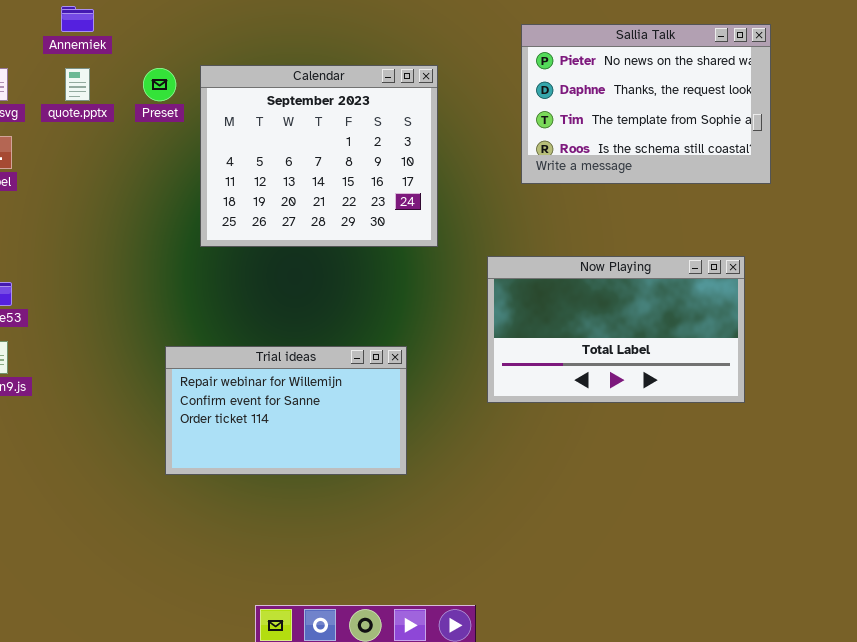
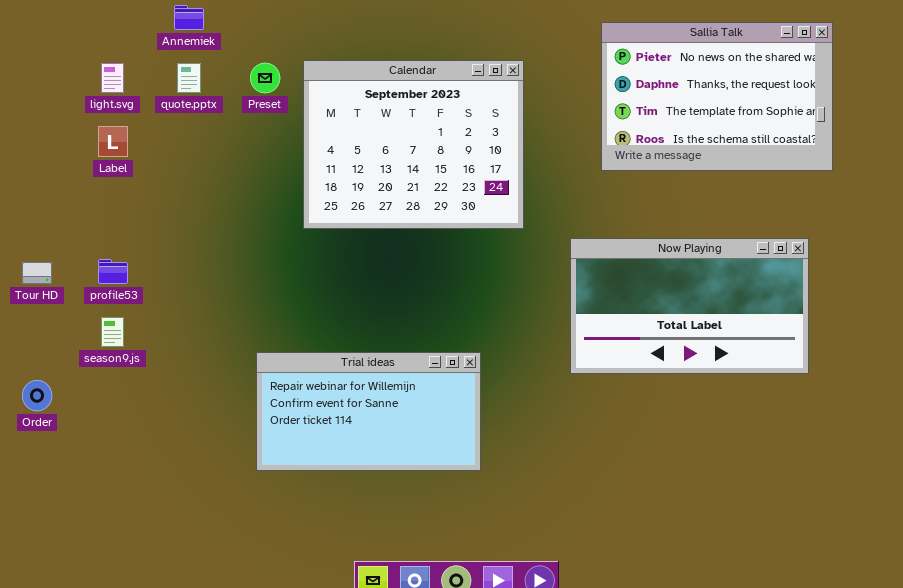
Trial ideas: [165,346,407,475] -> [256,352,481,471], moved

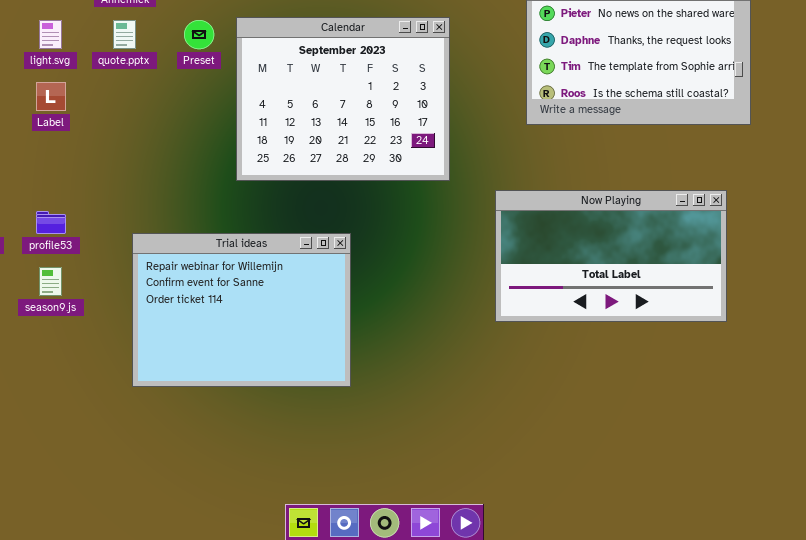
Trial ideas: [256,352,481,471] -> [132,233,351,387], moved, resized

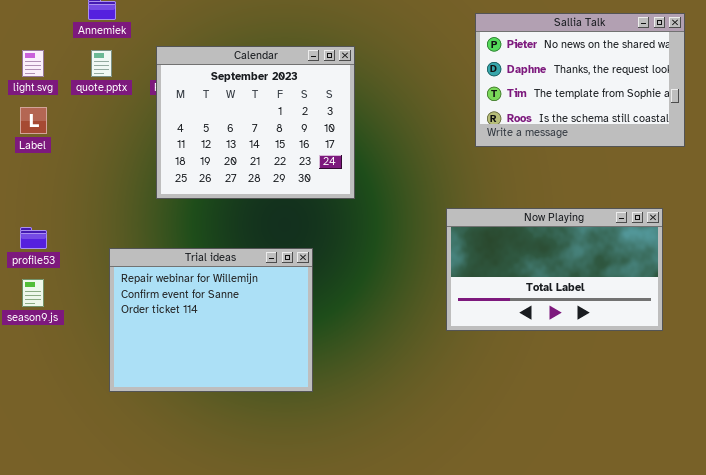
Calendar: [236,17,450,181] -> [156,46,355,199], moved

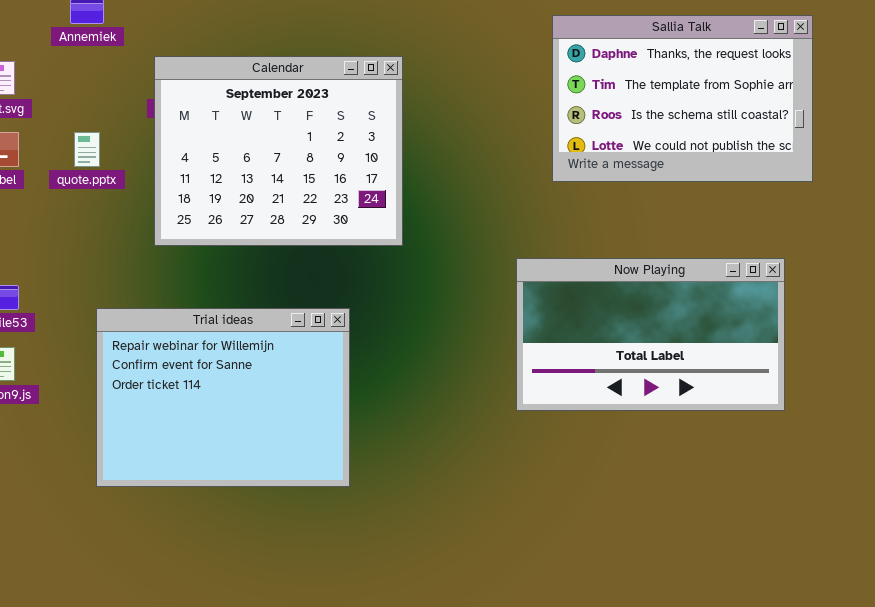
Sallia Talk: [475,13,685,147] -> [552,15,813,182], scrolled down 1 row
quote.pptx: [91,50,112,77] -> [74,132,100,167], moved

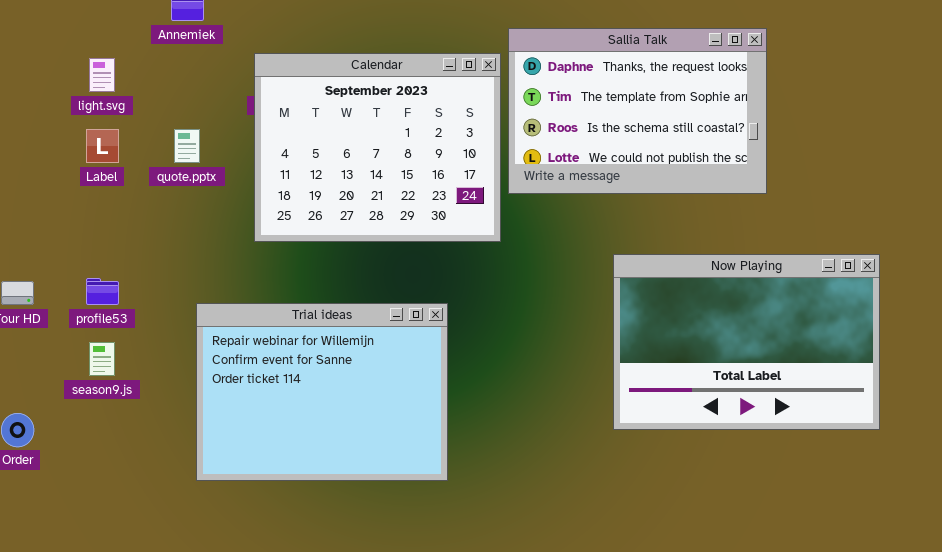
Sallia Talk: [552,15,813,182] -> [508,28,767,194], moved
Now Playing: [516,258,785,411] -> [613,254,880,430], resized

